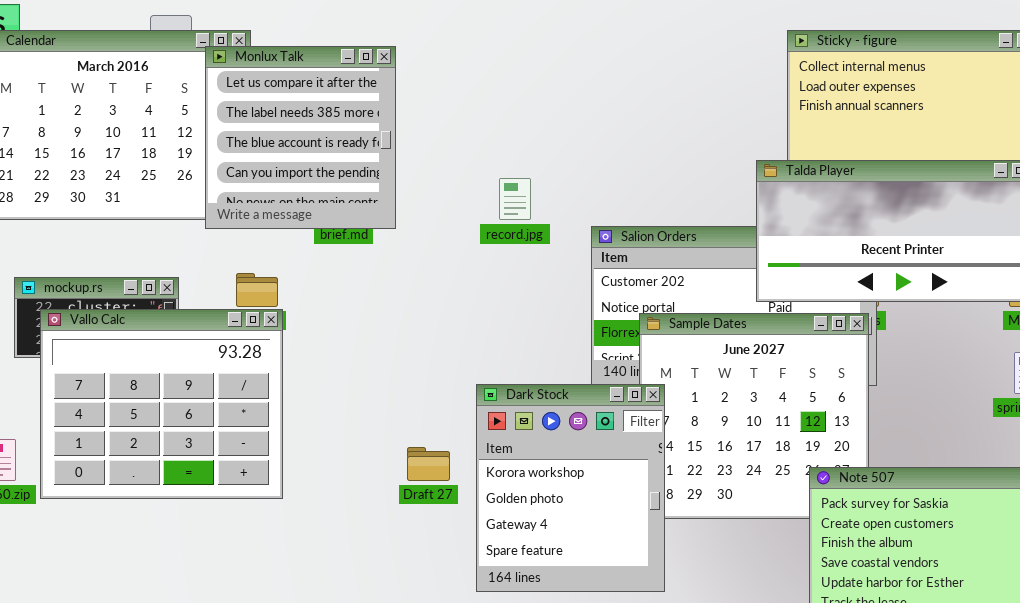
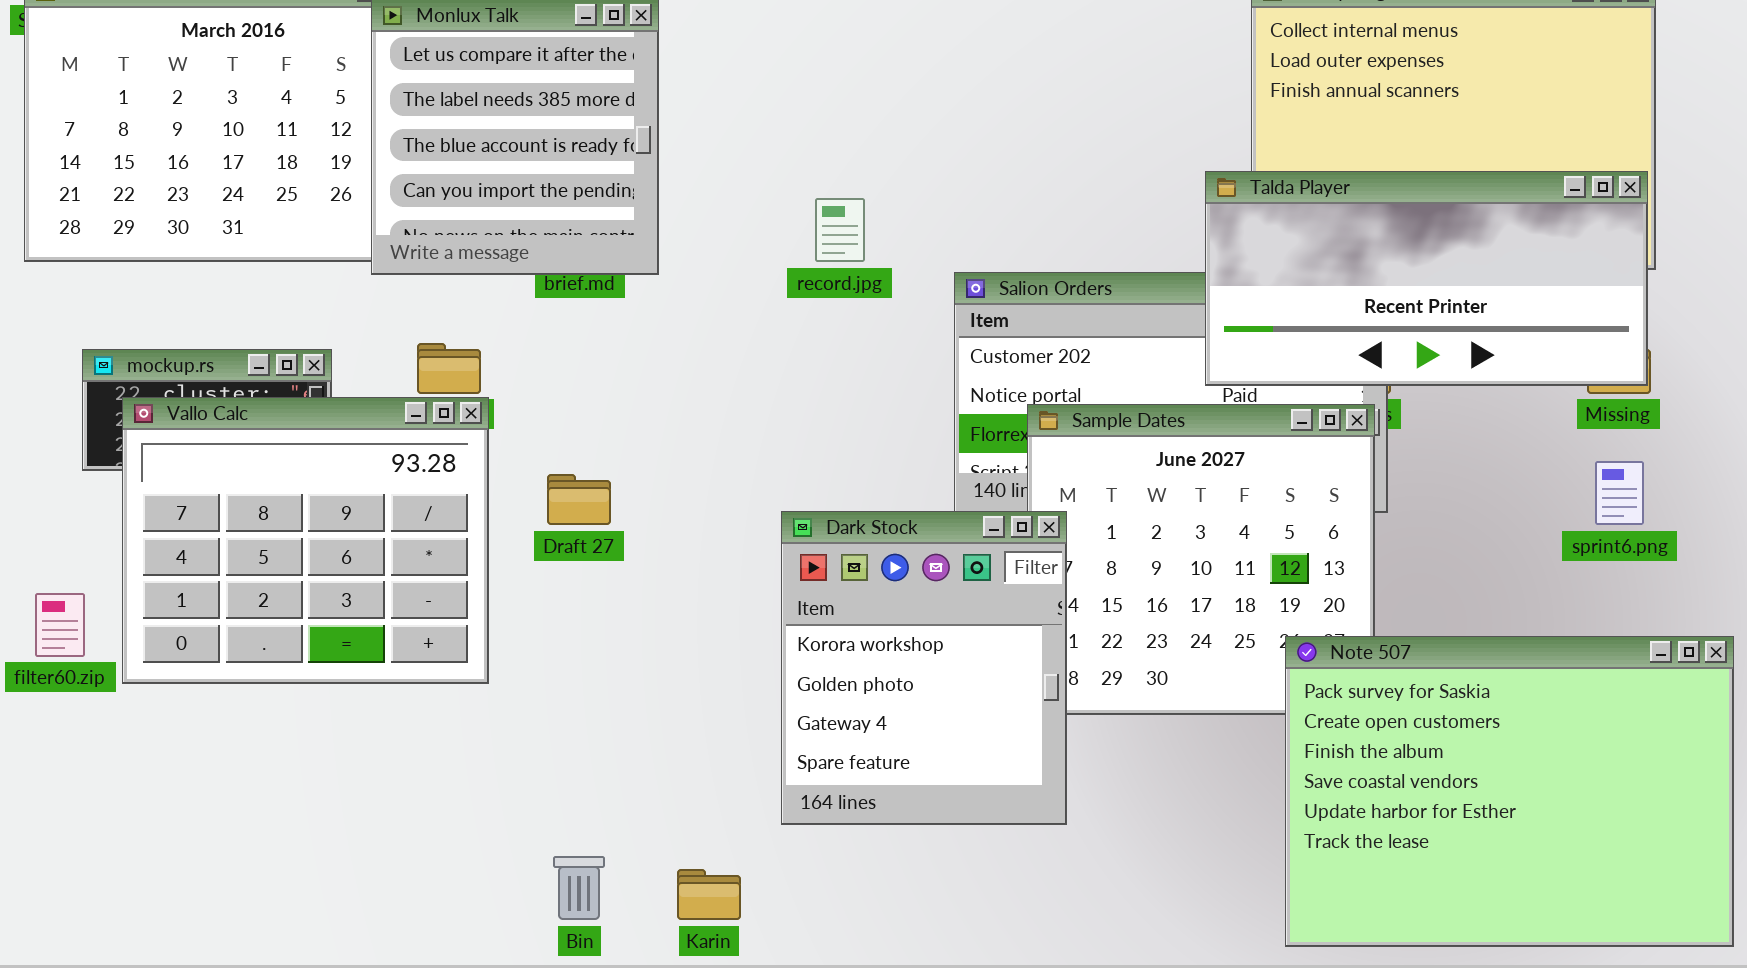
Draft 27: [407,447,450,481] -> [547,474,611,525], moved

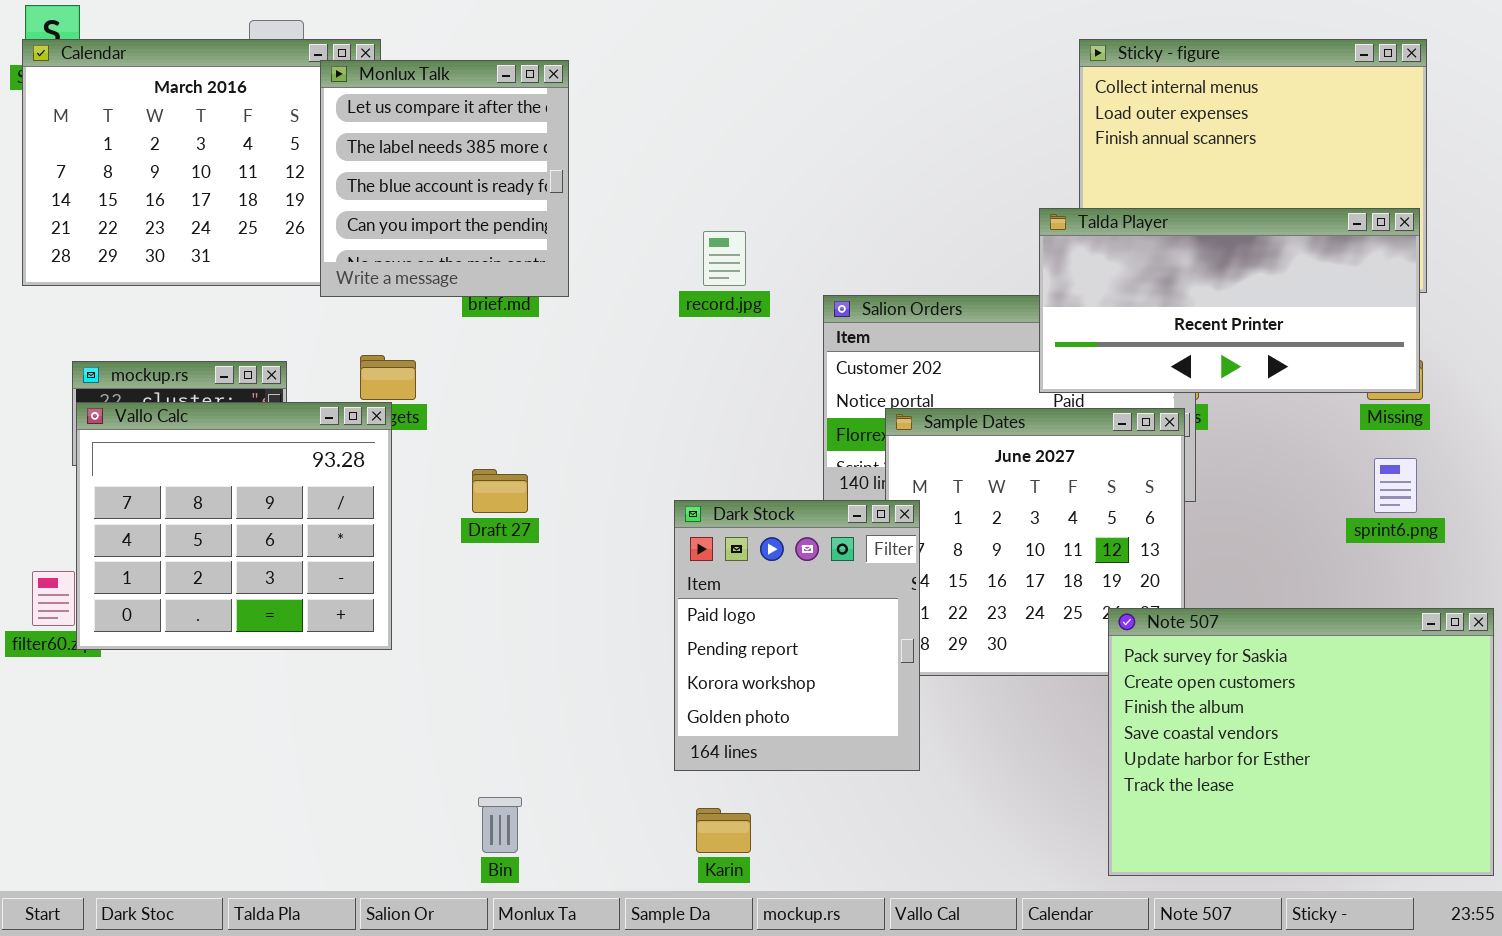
Vallo Calc: [122,397,489,684] -> [76,402,392,650], moved
Dark Stock: [781,511,1067,825] -> [674,500,920,771], scrolled up 2 rows
Karin: [677,869,741,920] -> [696,808,751,853], moved

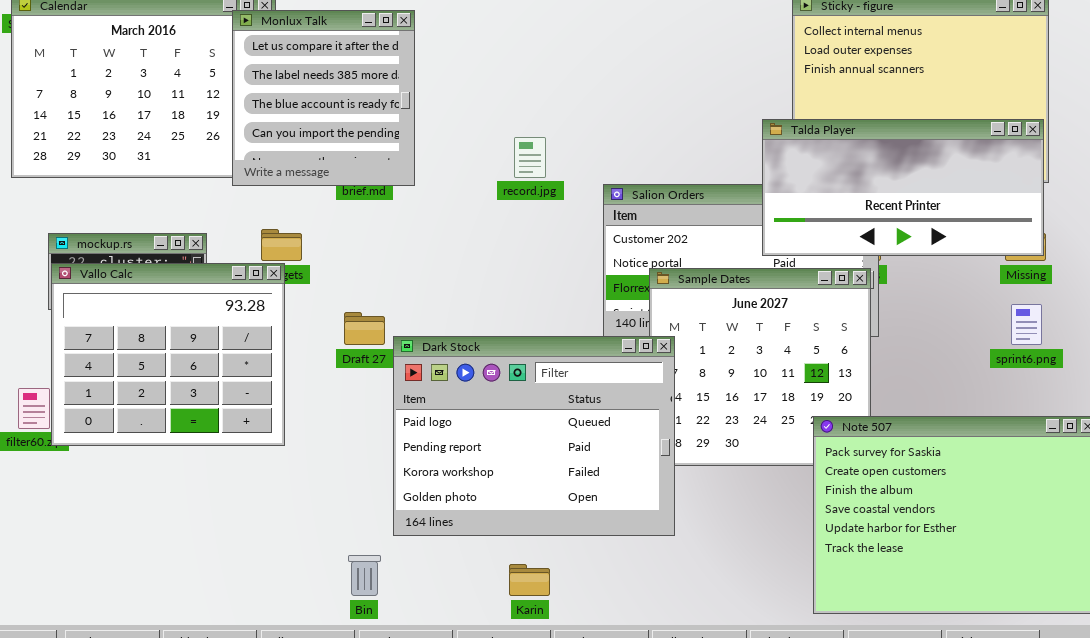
Dark Stock: [674,500,920,771] -> [393,336,675,536], resized

